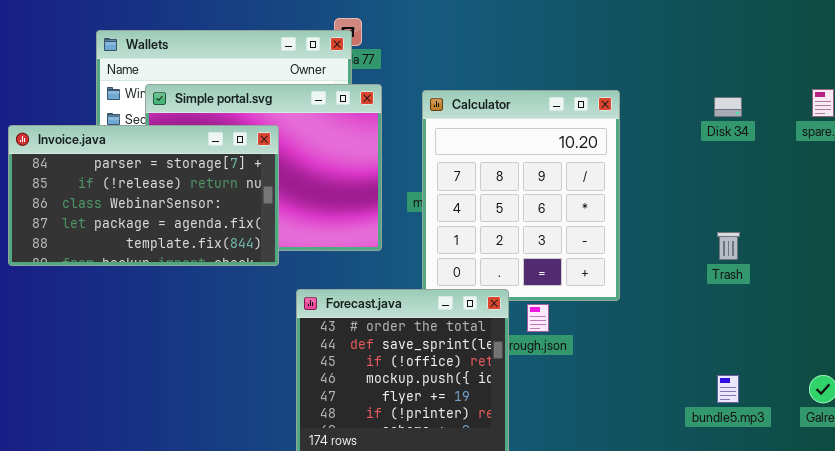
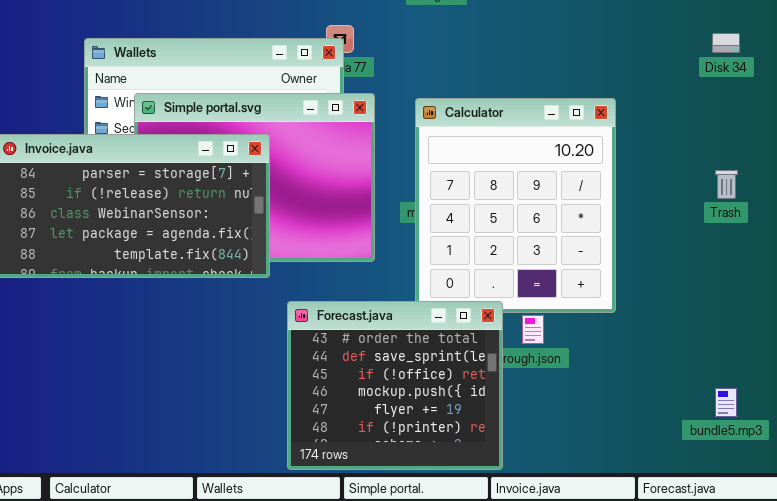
Disk 34: [714,97,742,117] -> [712,33,740,53], moved
Trash: [717,232,740,260] -> [715,170,738,199], moved

